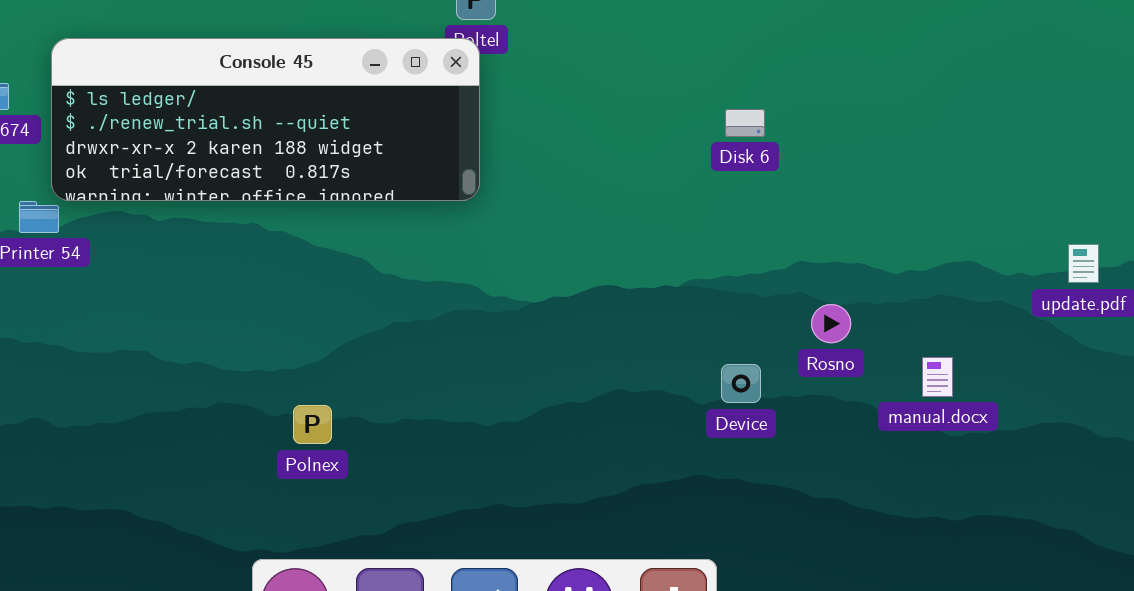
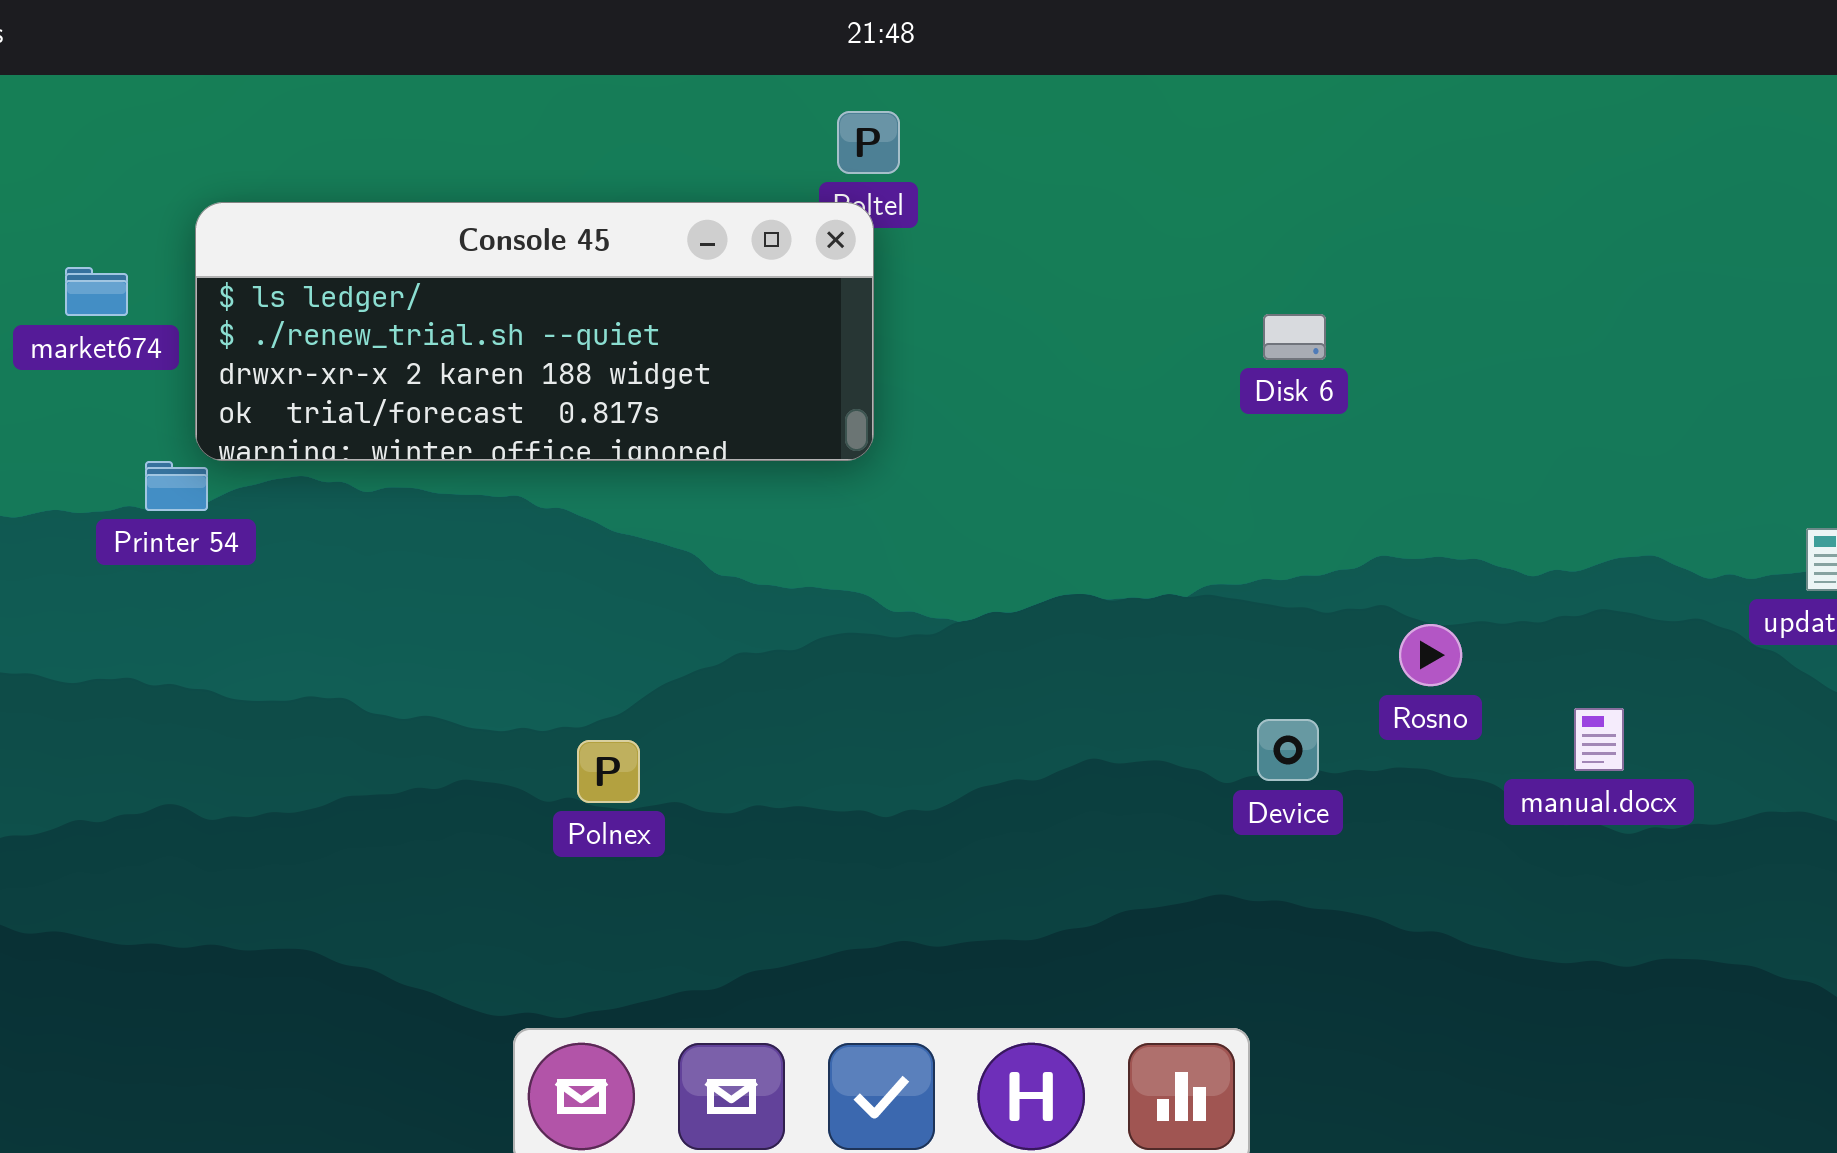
Polnex: [293,405,332,444] -> [577,740,640,803], moved

